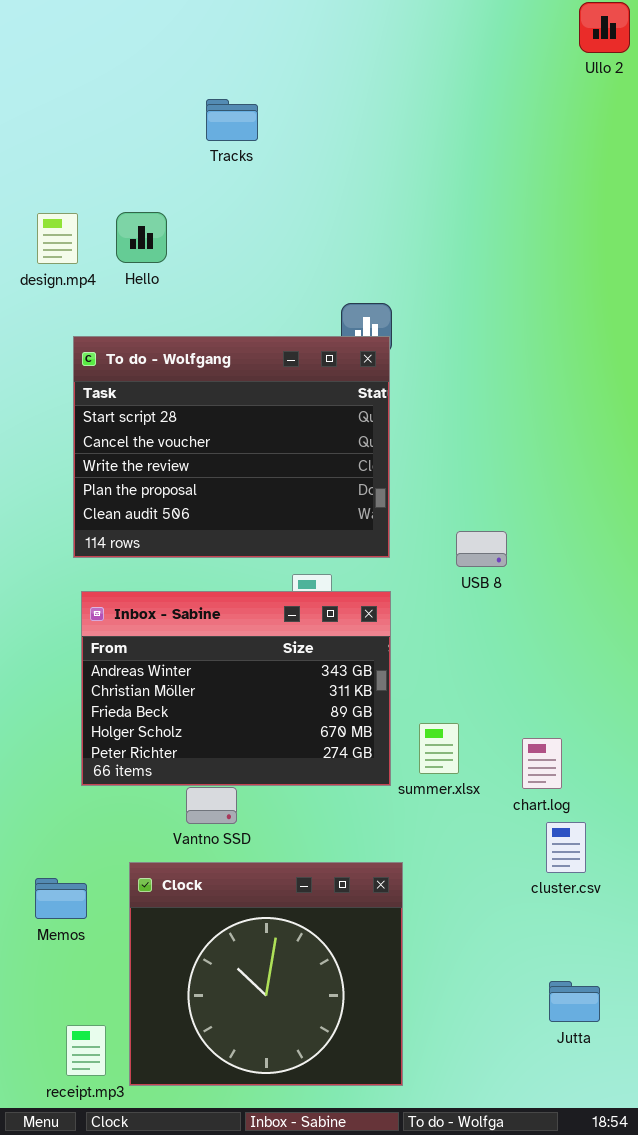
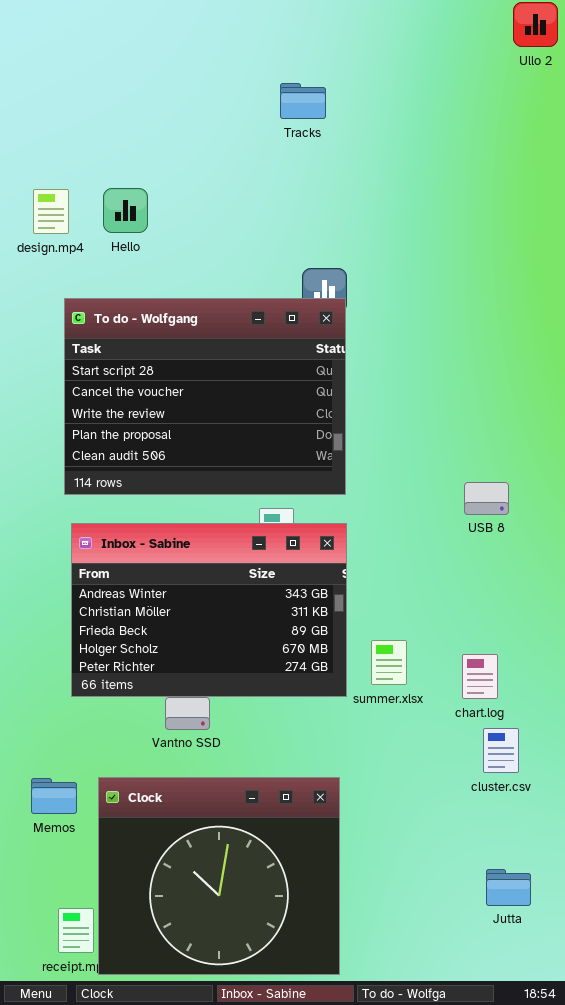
Tracks: [206,99,258,141] -> [280,83,326,119], moved
USB 8: [456,531,507,567] -> [464,482,509,515], moved
Clock: [129,862,403,1086] -> [98,777,340,975], moved

